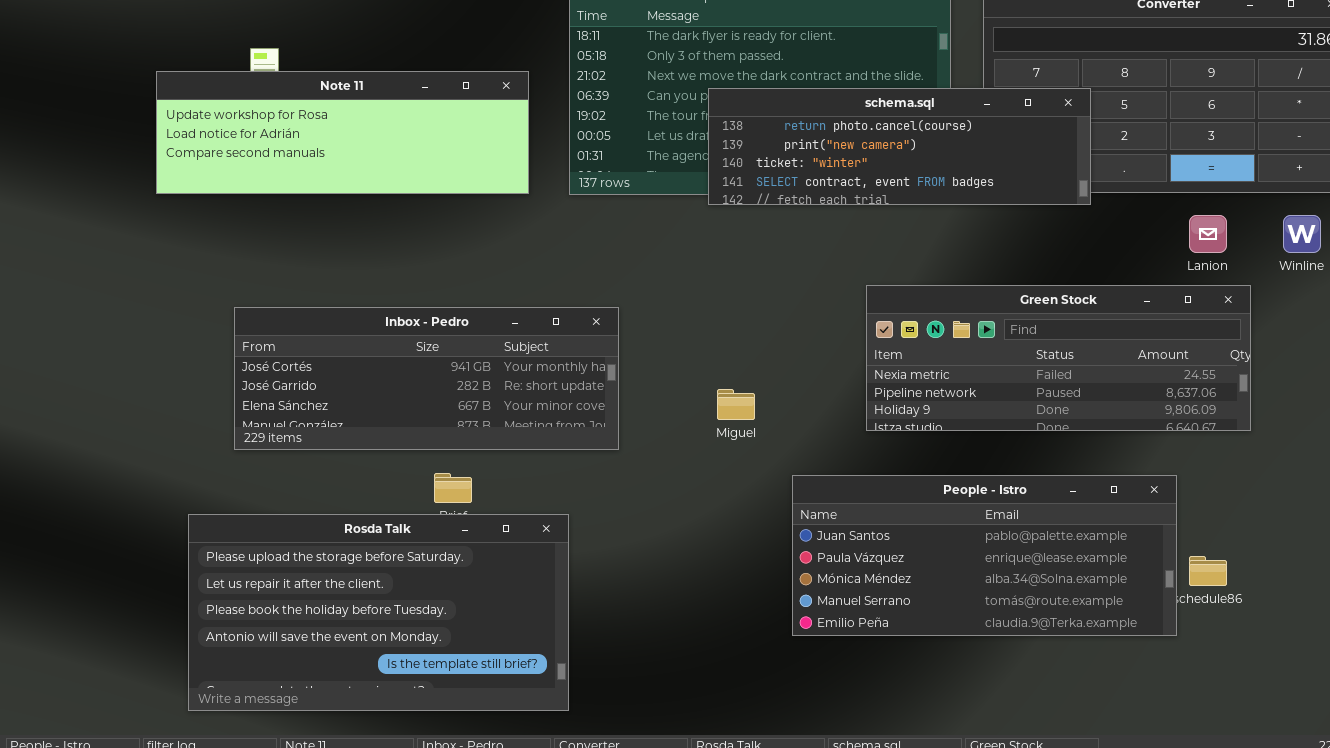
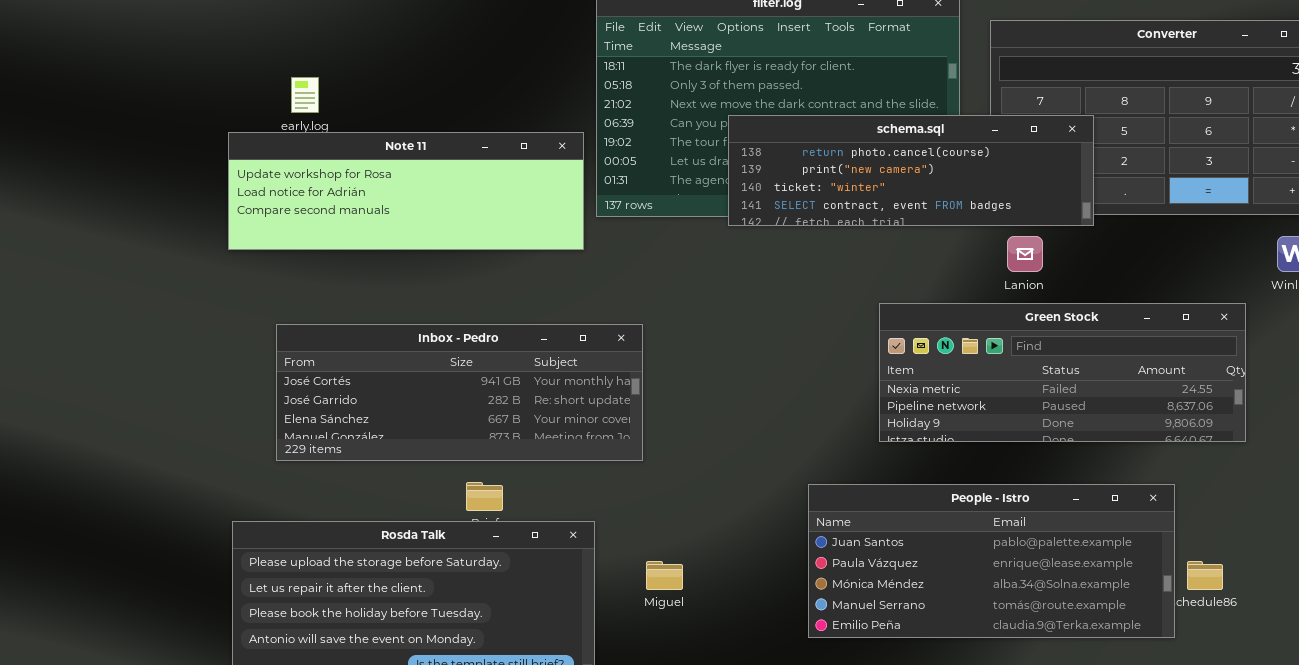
Note 11: [156,71,529,194] -> [228,132,584,250], moved
Lanion: [1189,215,1227,253] -> [1007,236,1043,272], moved
Miguel: [717,389,755,420] -> [646,561,683,590], moved

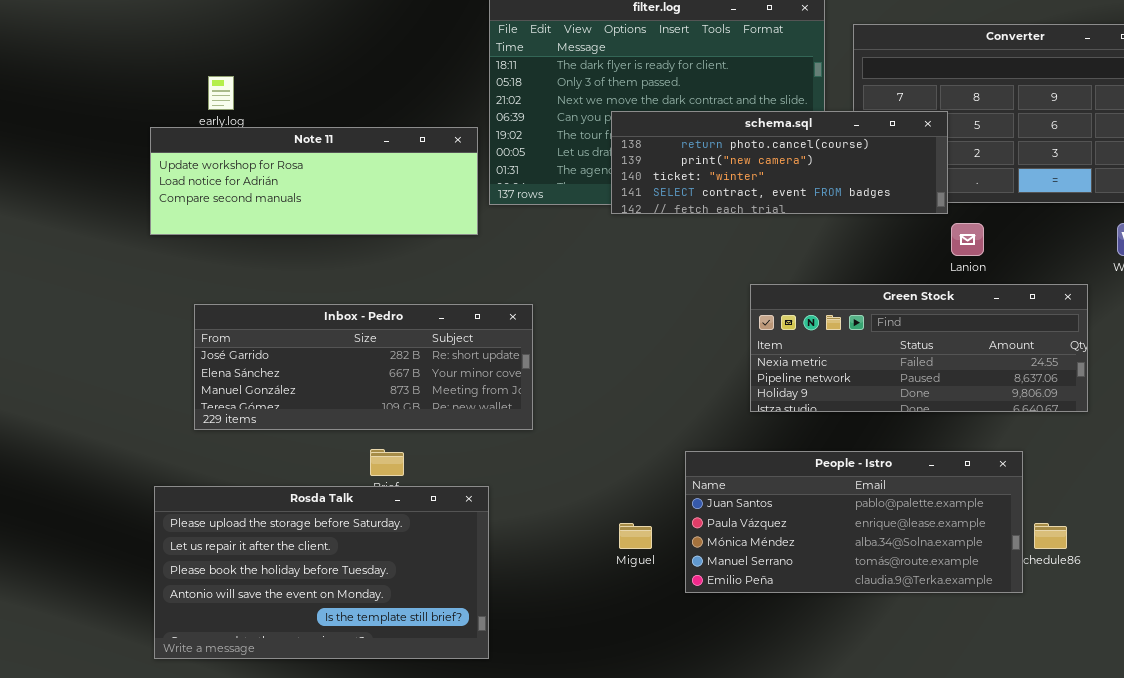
Lanion: [1007,236,1043,272] -> [951,223,984,256], moved
Inbox - Pedro: [276,324,643,461] -> [194,304,533,430], scrolled down 1 row
Miguel: [646,561,683,590] -> [619,523,652,549], moved

